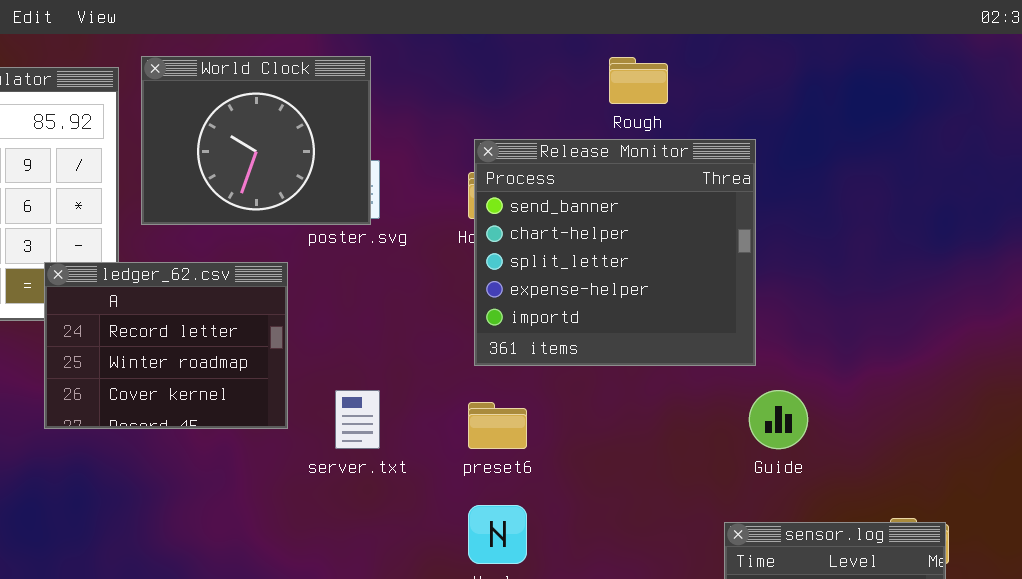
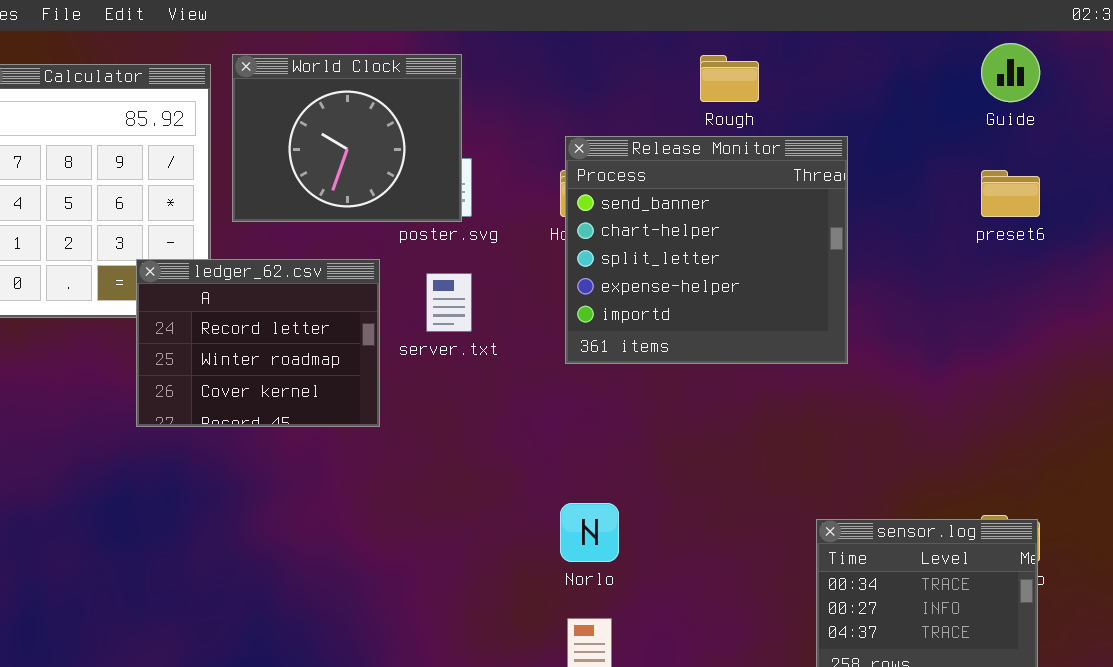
server.txt: [335,390,380,449] -> [426,273,472,332], moved
Guide: [749,390,808,449] -> [981,43,1040,102], moved
preset6: [468,402,527,449] -> [981,170,1040,217], moved

